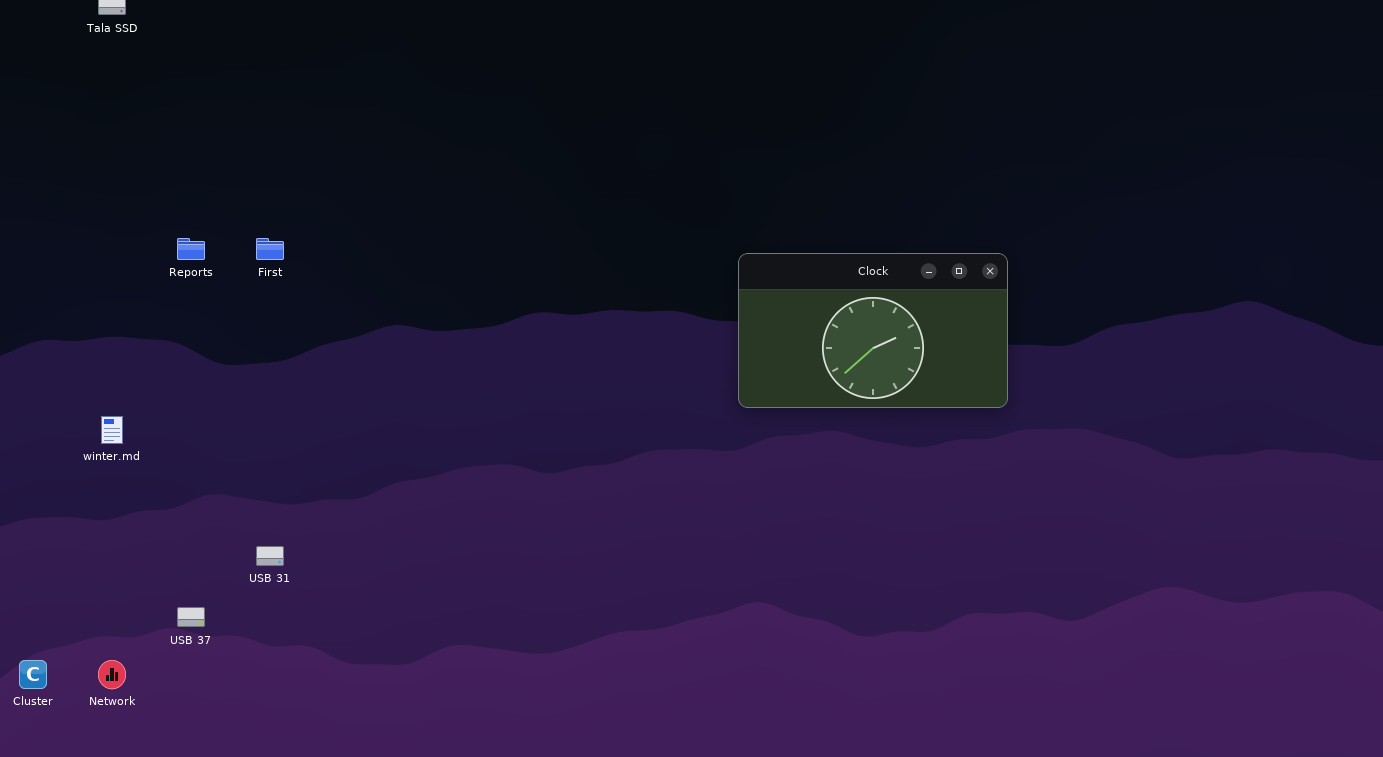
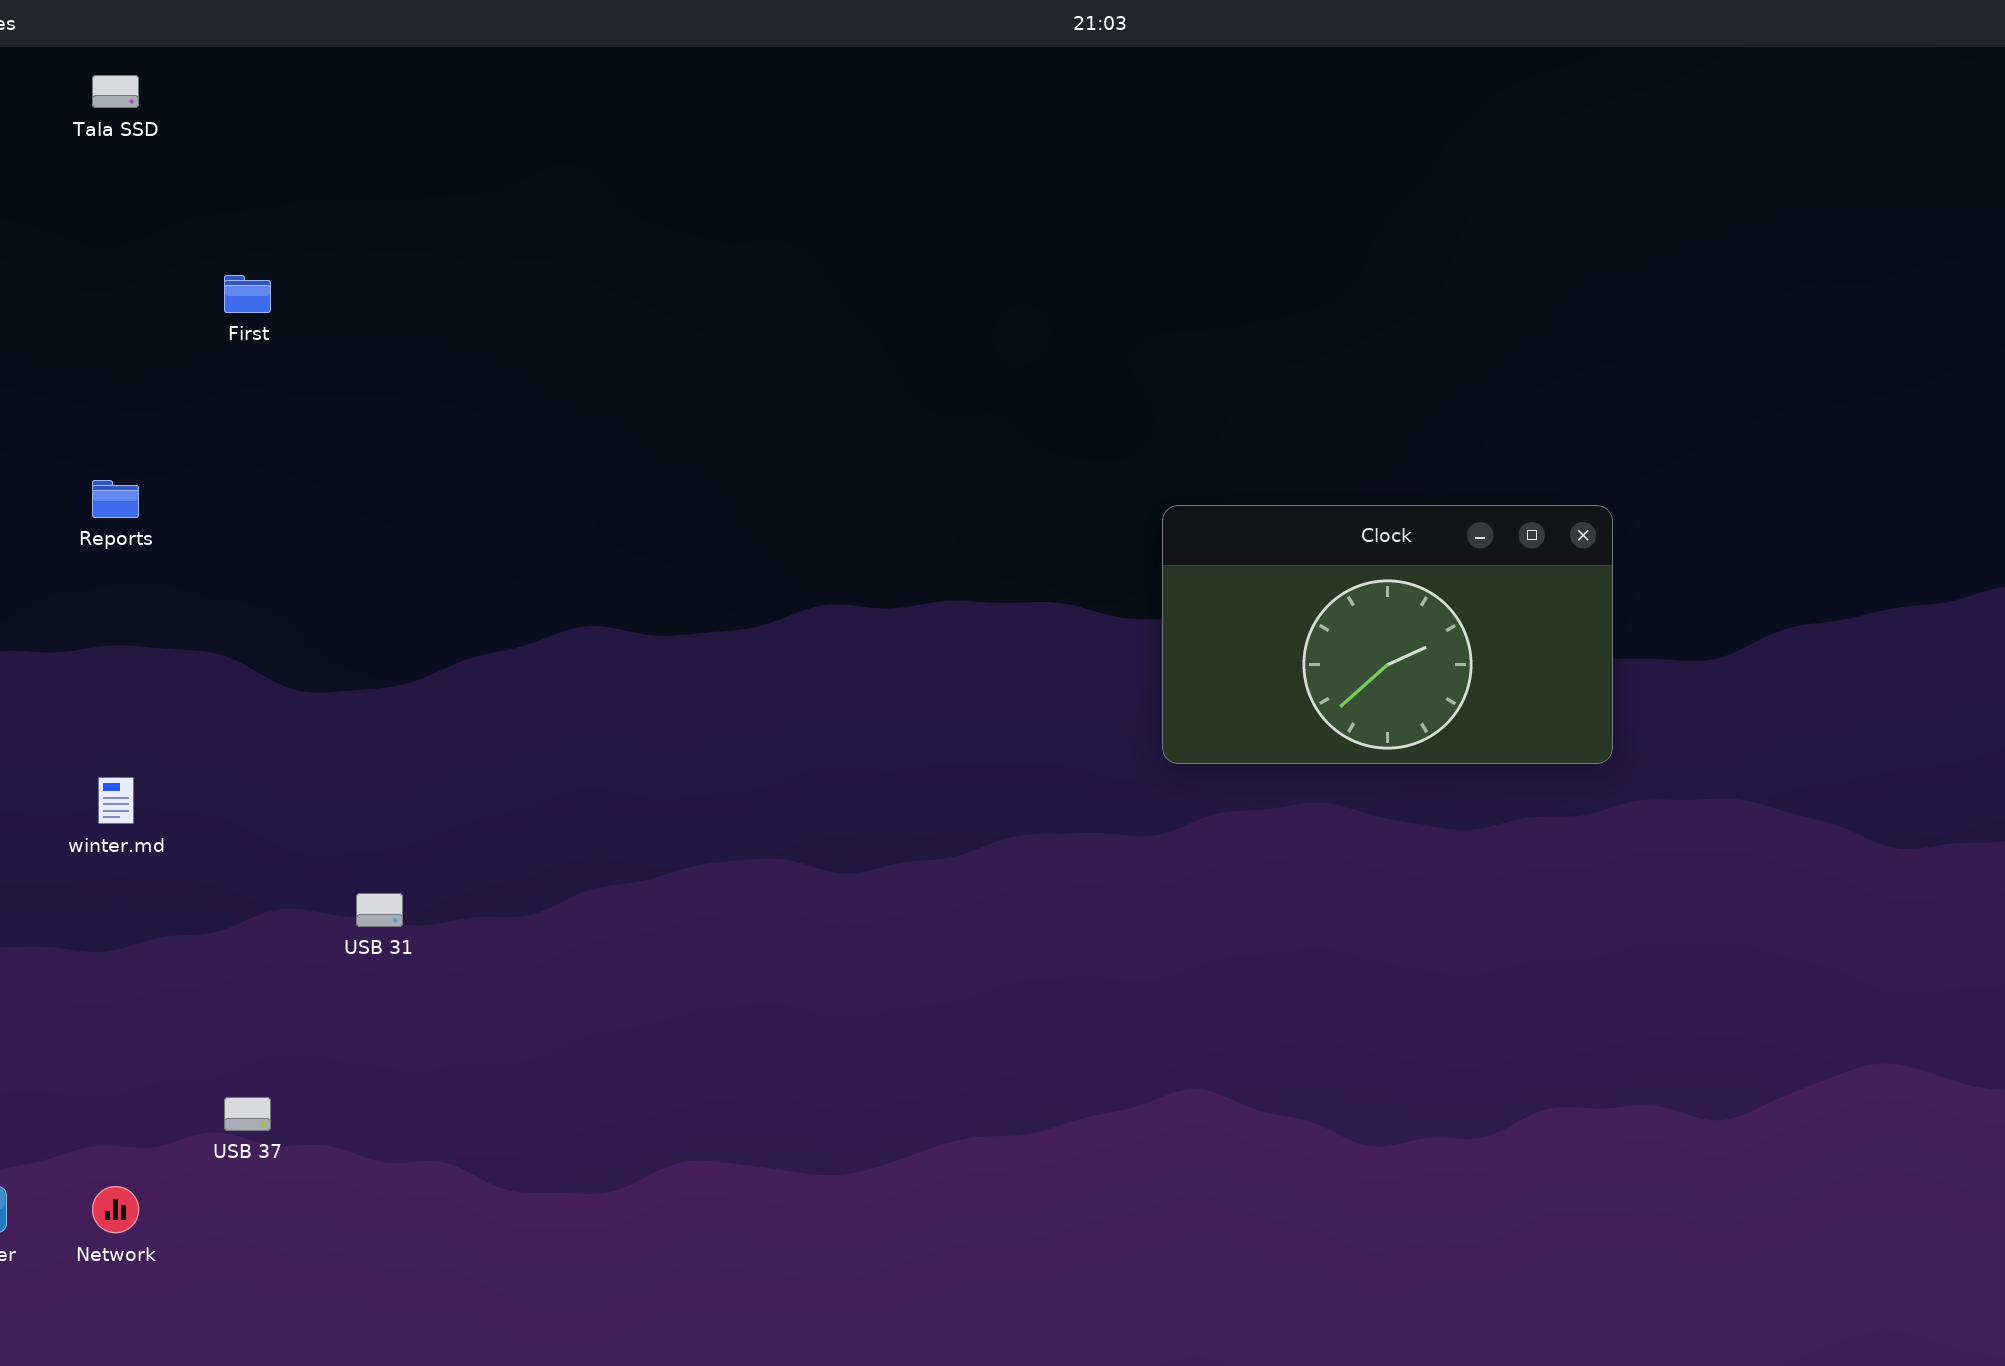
Reports: [177,238,205,260] -> [92,480,139,518], moved
First: [256,238,284,260] -> [224,275,271,313], moved
USB 31: [256,546,284,566] -> [356,893,403,927], moved

